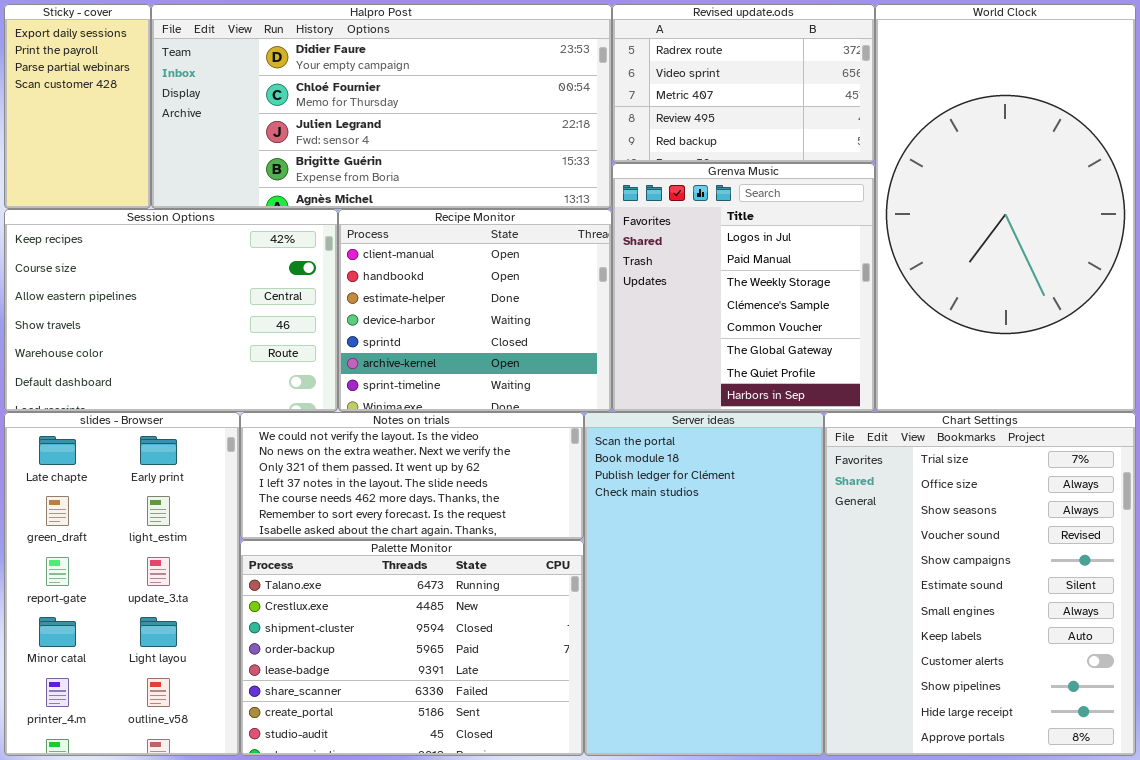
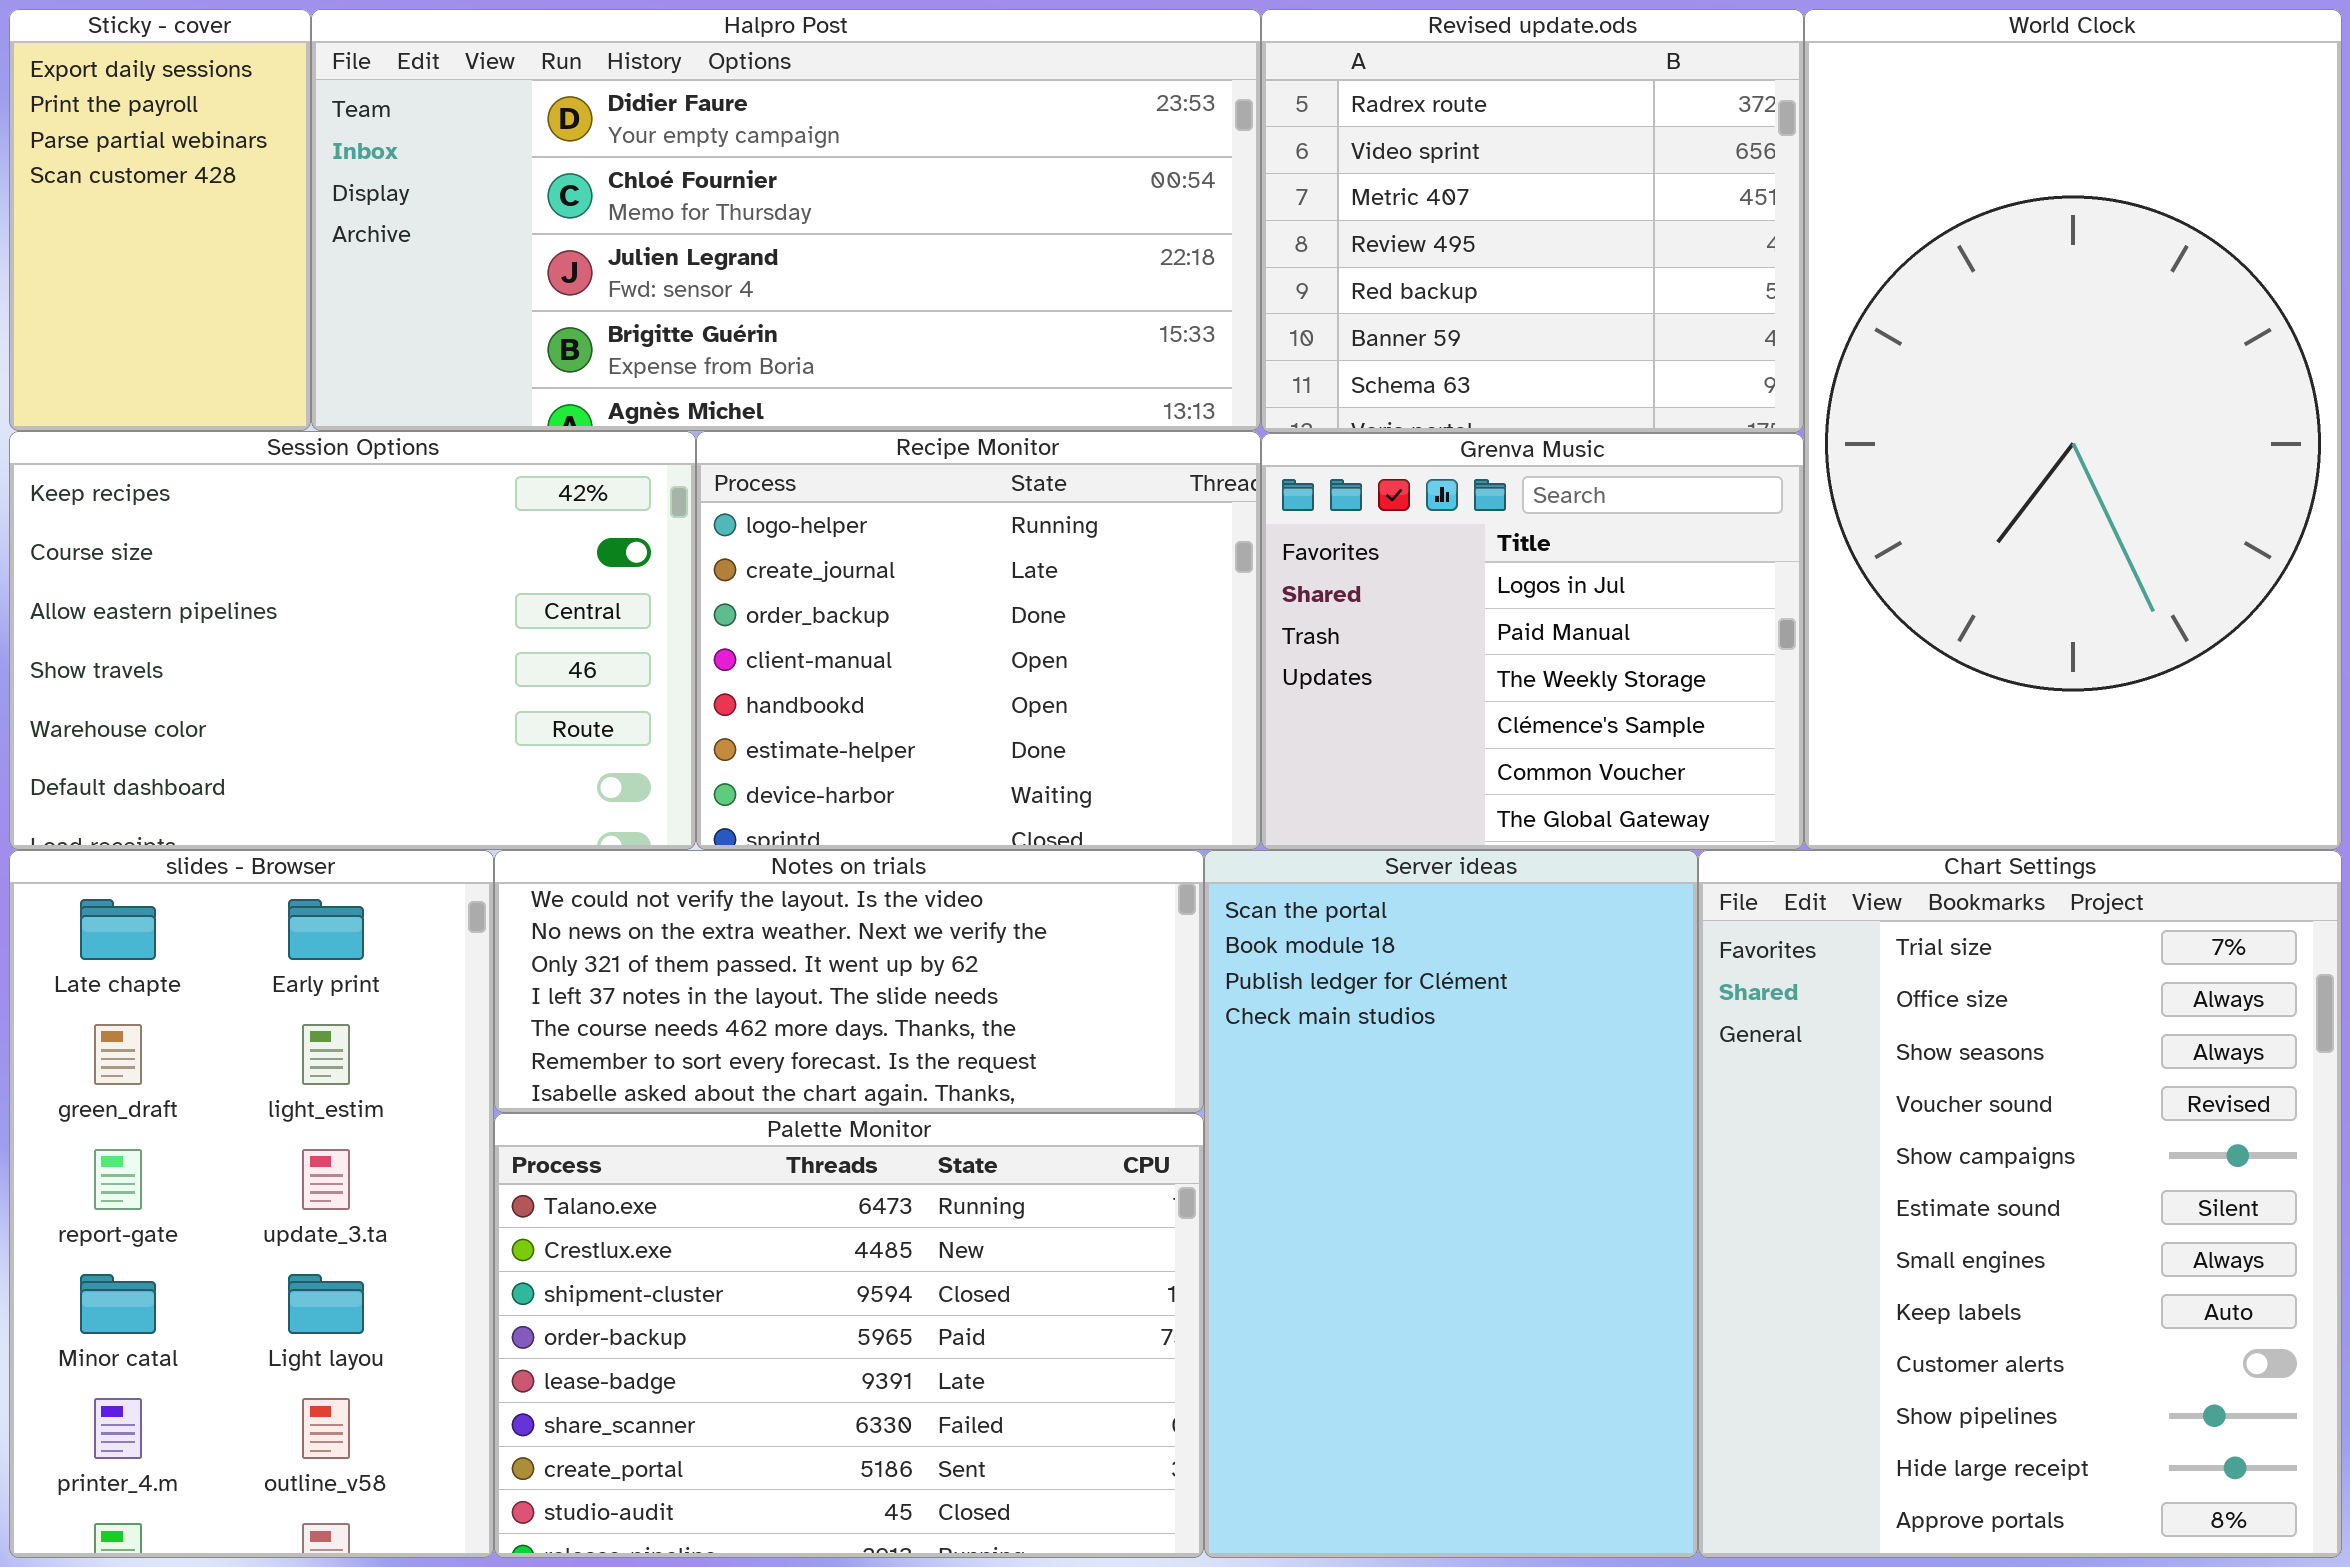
Revised update.ods: [612,4,875,163] -> [1261,9,1804,433], resized
Grenva Music: [612,163,875,412] -> [1261,433,1804,850], resized
Recipe Monitor: [338,209,612,412] -> [696,431,1261,850], scrolled up 3 rows

